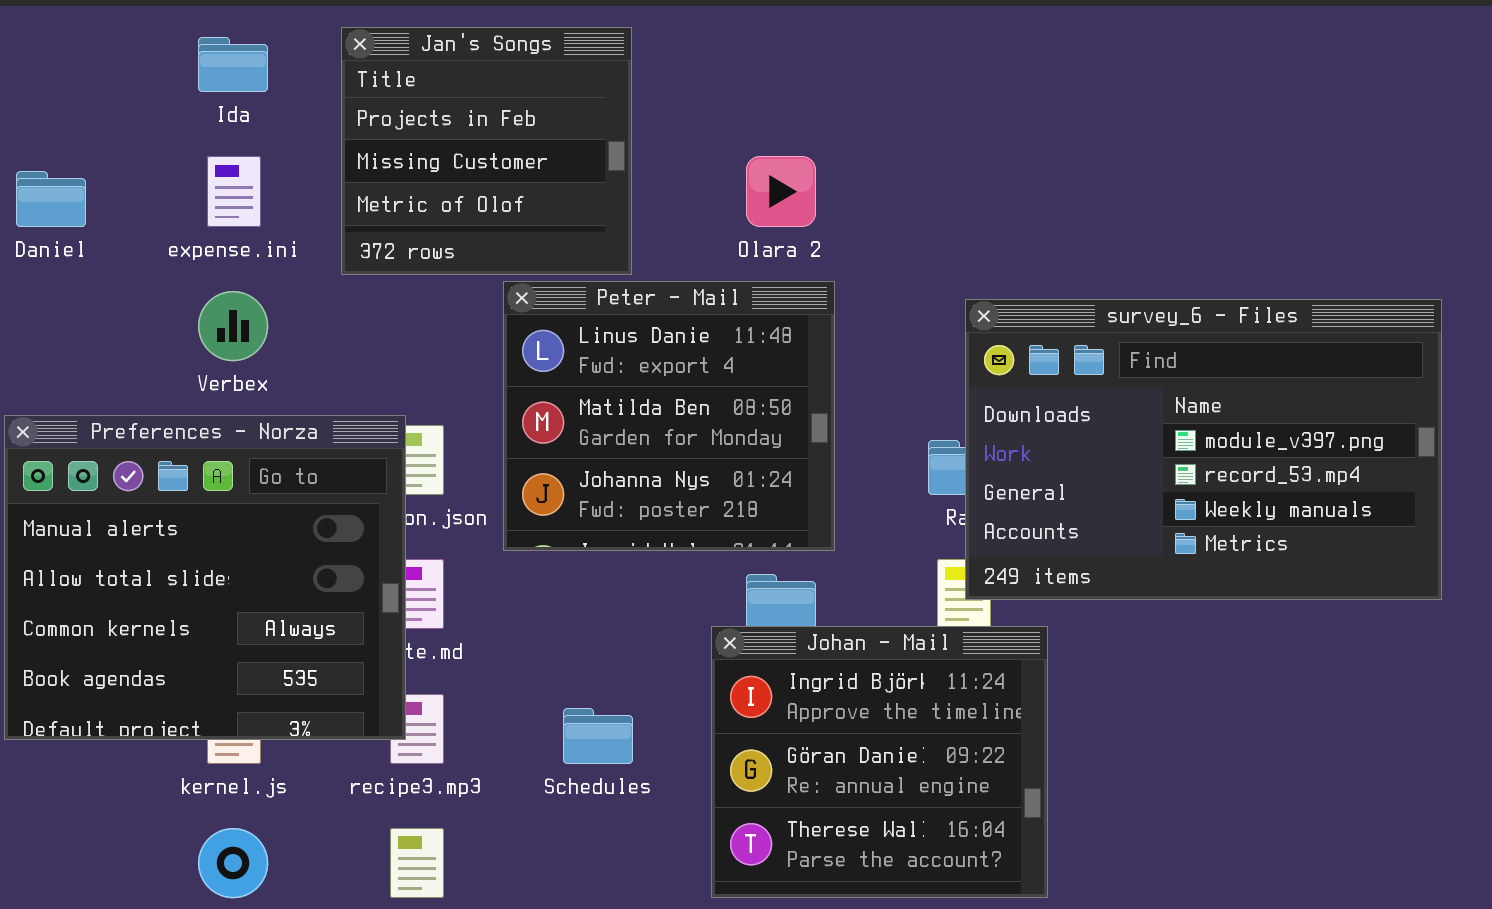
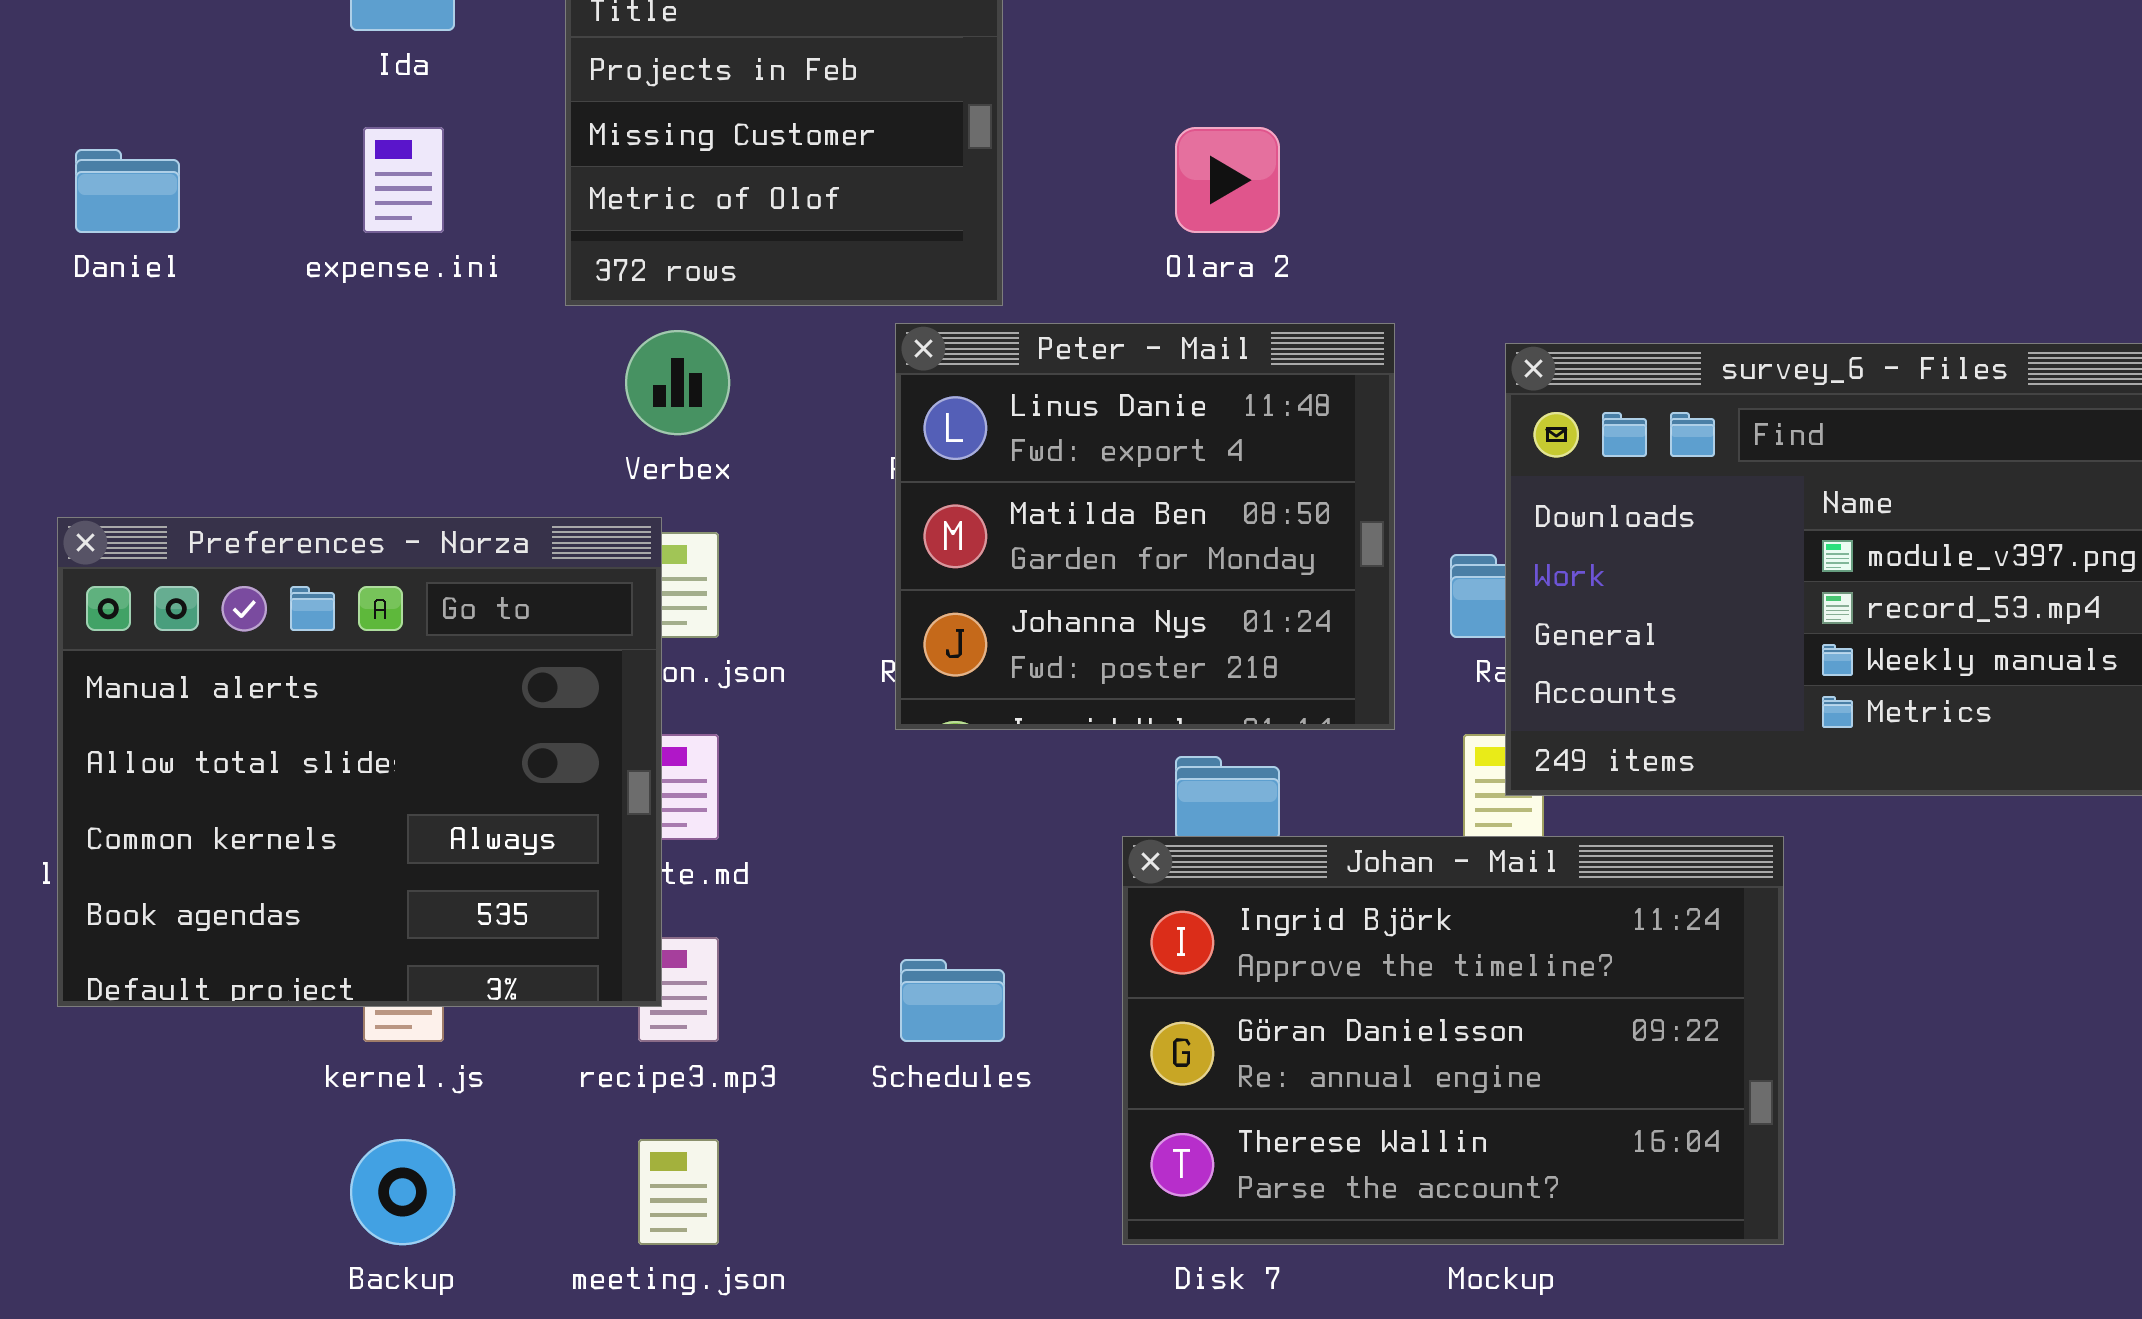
Peter - Mail: [503,281,835,551] -> [895,323,1395,730], moved
Verbex: [198,291,268,361] -> [625,330,730,435], moved
Johan - Mail: [711,626,1048,898] -> [1122,836,1784,1245], resized

